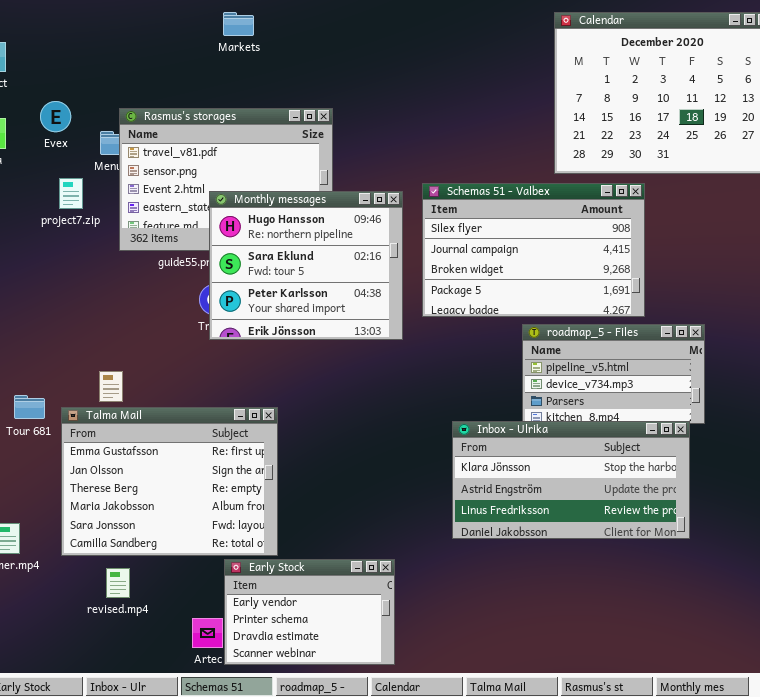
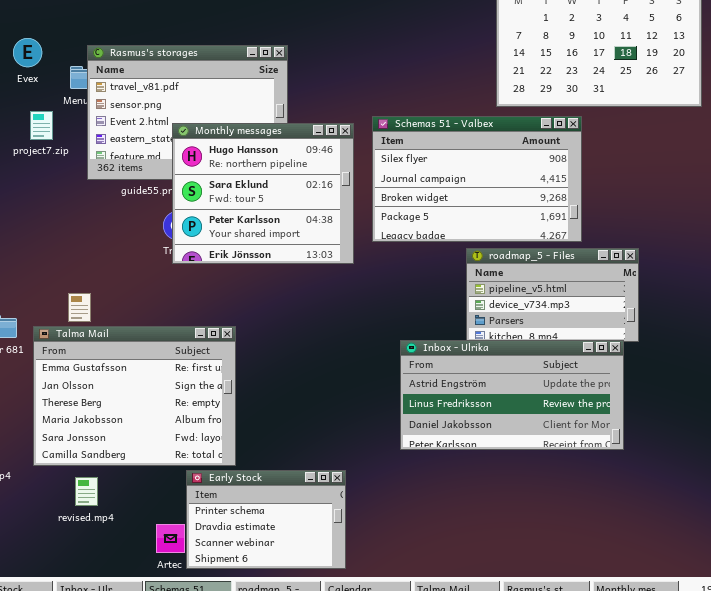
Inbox - Ulrika: [452,421,690,539] -> [400,340,624,450], scrolled down 1 row
Early Stock: [224,559,395,665] -> [186,470,346,569], scrolled down 1 row

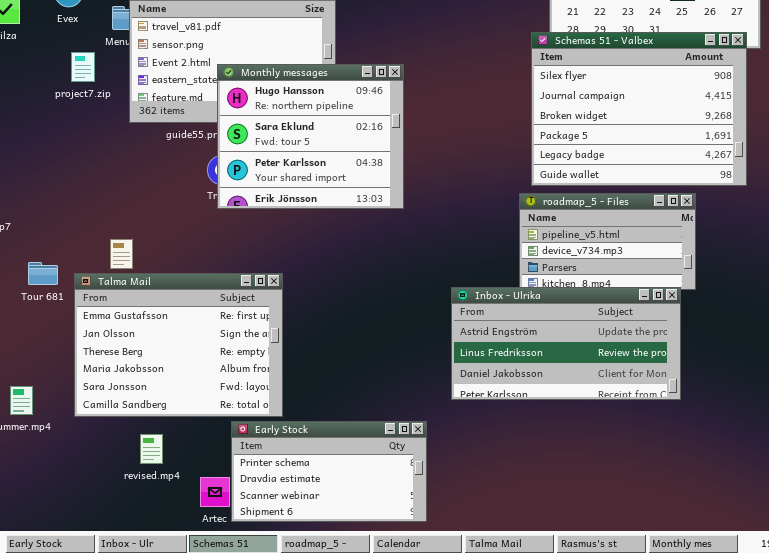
Schemas 51 - Valbex: [372,116,582,242] -> [531,32,747,186], moved, resized
Early Stock: [186,470,346,569] -> [231,421,427,522], resized
revised.mp4: [75,477,98,506] -> [140,434,163,464], moved

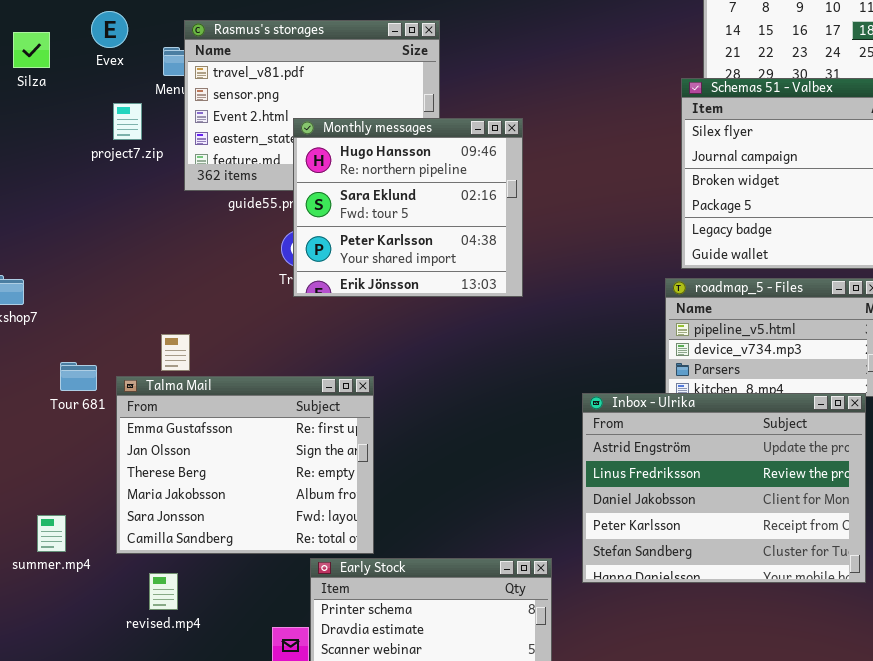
Inbox - Ulrika: [451,287,681,400] -> [582,393,866,583], resized
revised.mp4: [140,434,163,464] -> [149,573,178,610], moved

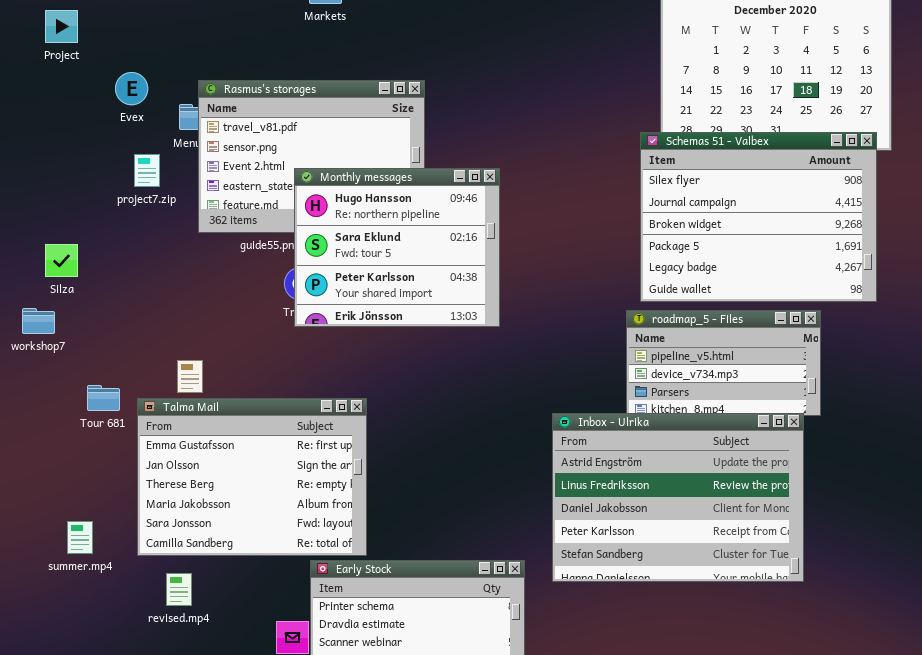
Silza: [13,32,50,68] -> [45,244,78,277], moved

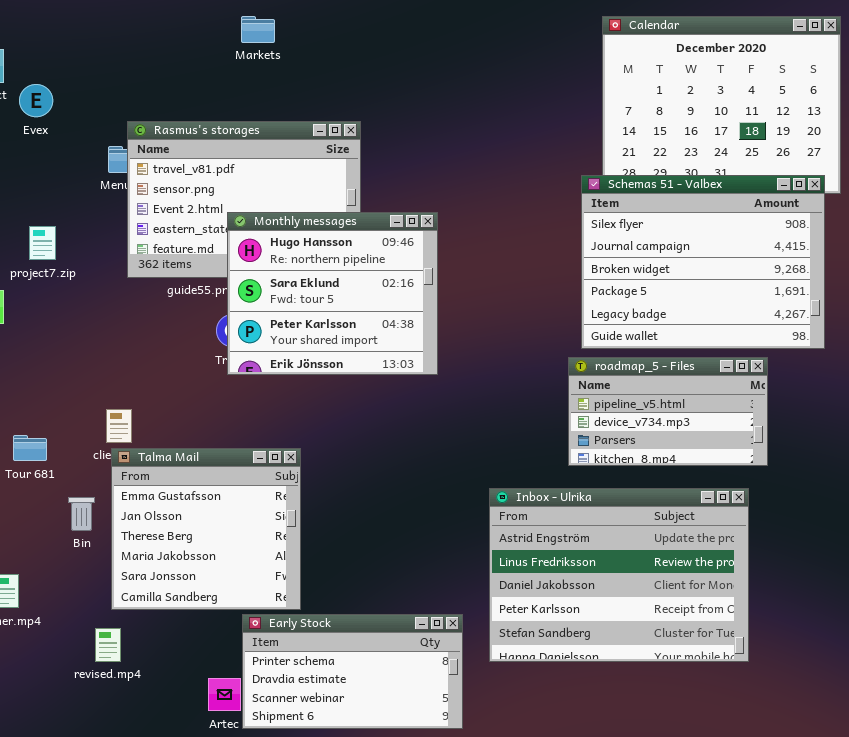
Evex: [115,72,148,105] -> [19,84,53,117], moved
project7.zip: [134,154,160,187] -> [29,226,56,260], moved
Talma Mail: [137,398,367,556] -> [111,448,301,610], resized
Inbox - Ulrika: [552,413,804,582] -> [489,488,749,662], moved

